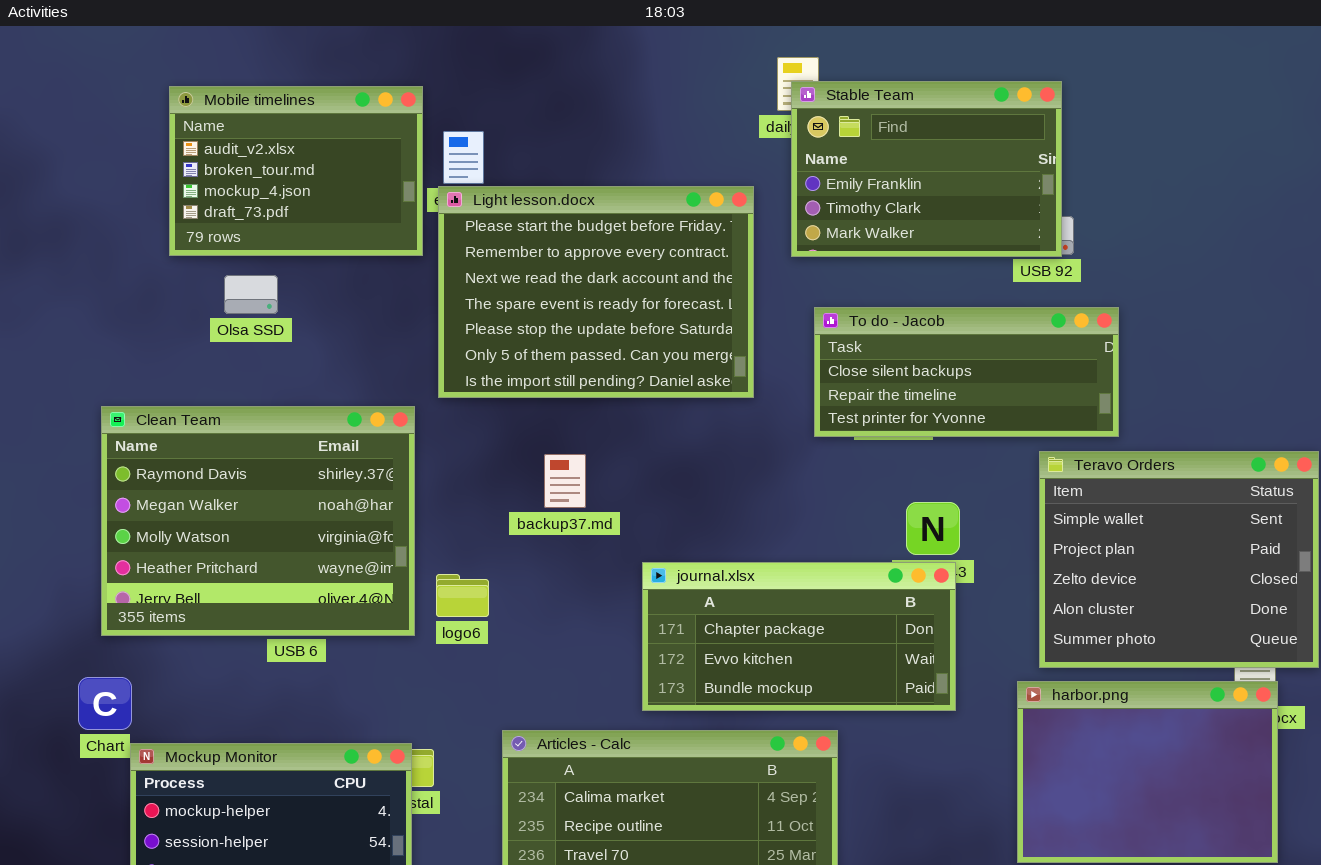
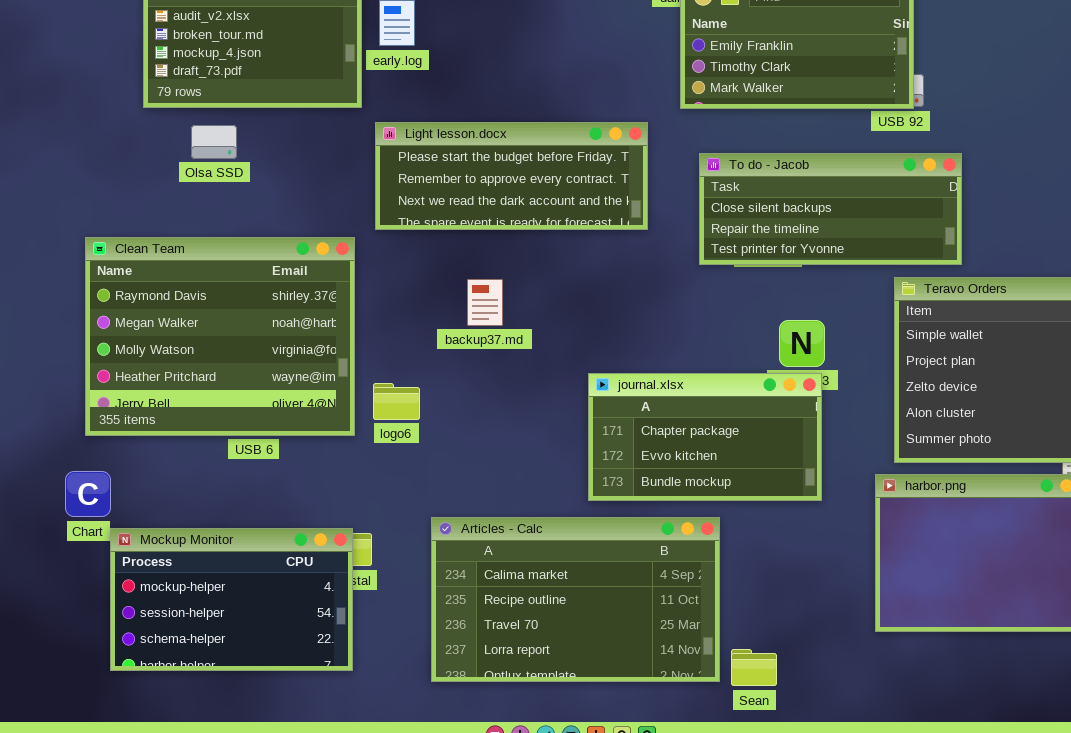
Light lesson.docx: [438,186,754,398] -> [375,122,648,230], resized
journal.xlsx: [642,562,956,711] -> [588,373,822,501], resized

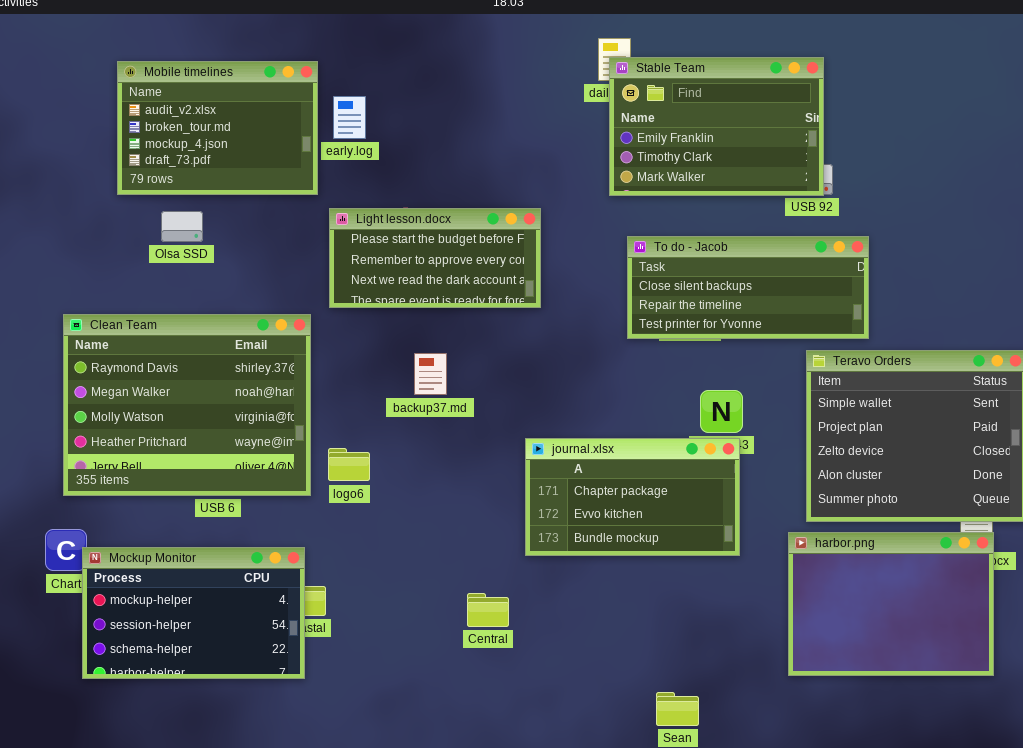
Light lesson.docx: [375,122,648,230] -> [329,208,541,308], resized
Articles - Calc: [431,517,720,682] -> none, closed
Mockup Monitor: [110,528,353,671] -> [82,547,305,679], moved

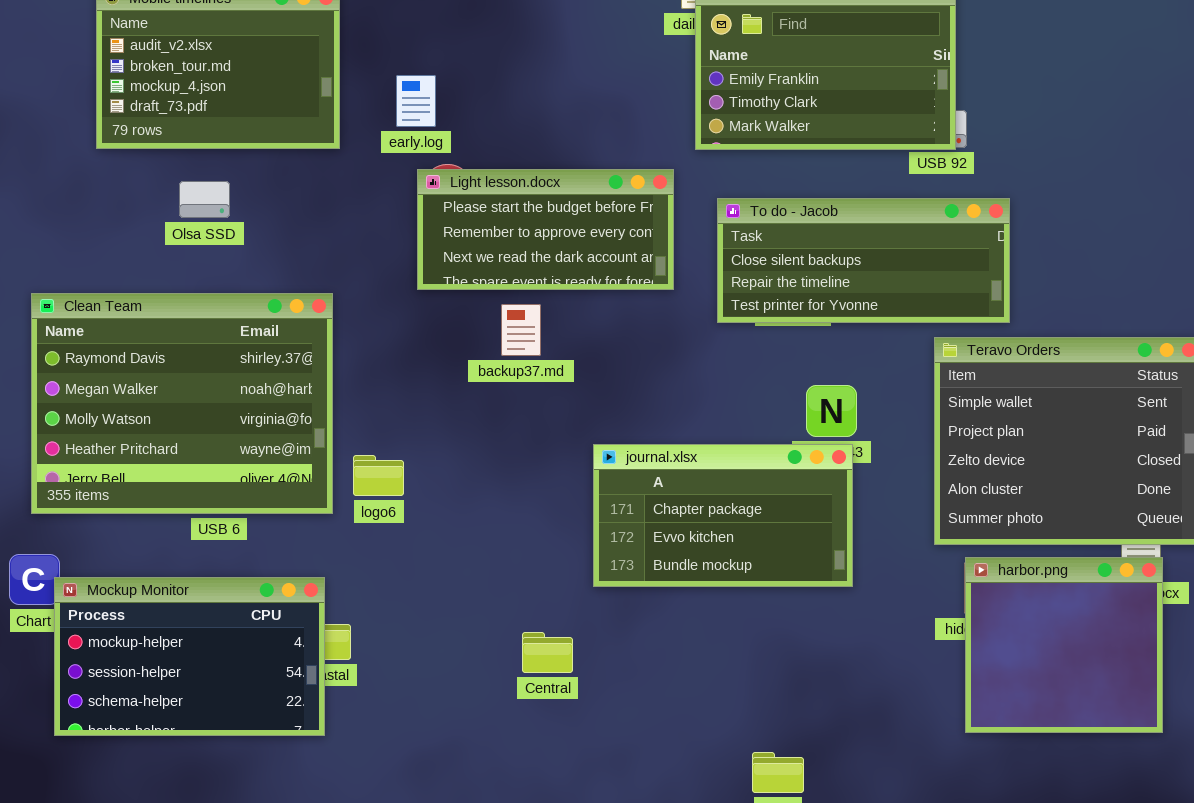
early.log: [333,96,366,139] -> [396,75,436,127], moved
Light lesson.docx: [329,208,541,308] -> [417,169,674,290], moved
Olsa SSD: [161,211,203,242] -> [179,181,230,218], moved
backup37.md: [414,353,447,395] -> [501,304,541,356], moved
harbor.png: [788,532,994,676] -> [965,557,1163,733], resized

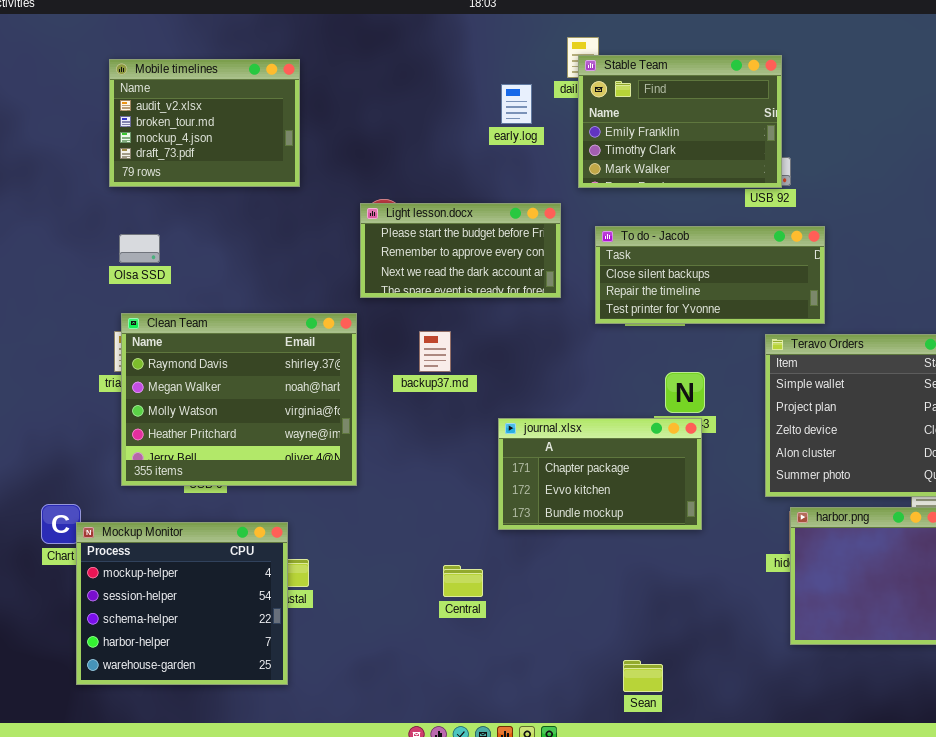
early.log: [396,75,436,127] -> [501,84,532,124], moved
Olsa SSD: [179,181,230,218] -> [119,234,160,263], moved
Clean Team: [31,293,333,514] -> [121,313,357,486], moved
backup37.md: [501,304,541,356] -> [419,331,451,372], moved
Mockup Monitor: [54,577,325,736] -> [76,522,288,685], resized

